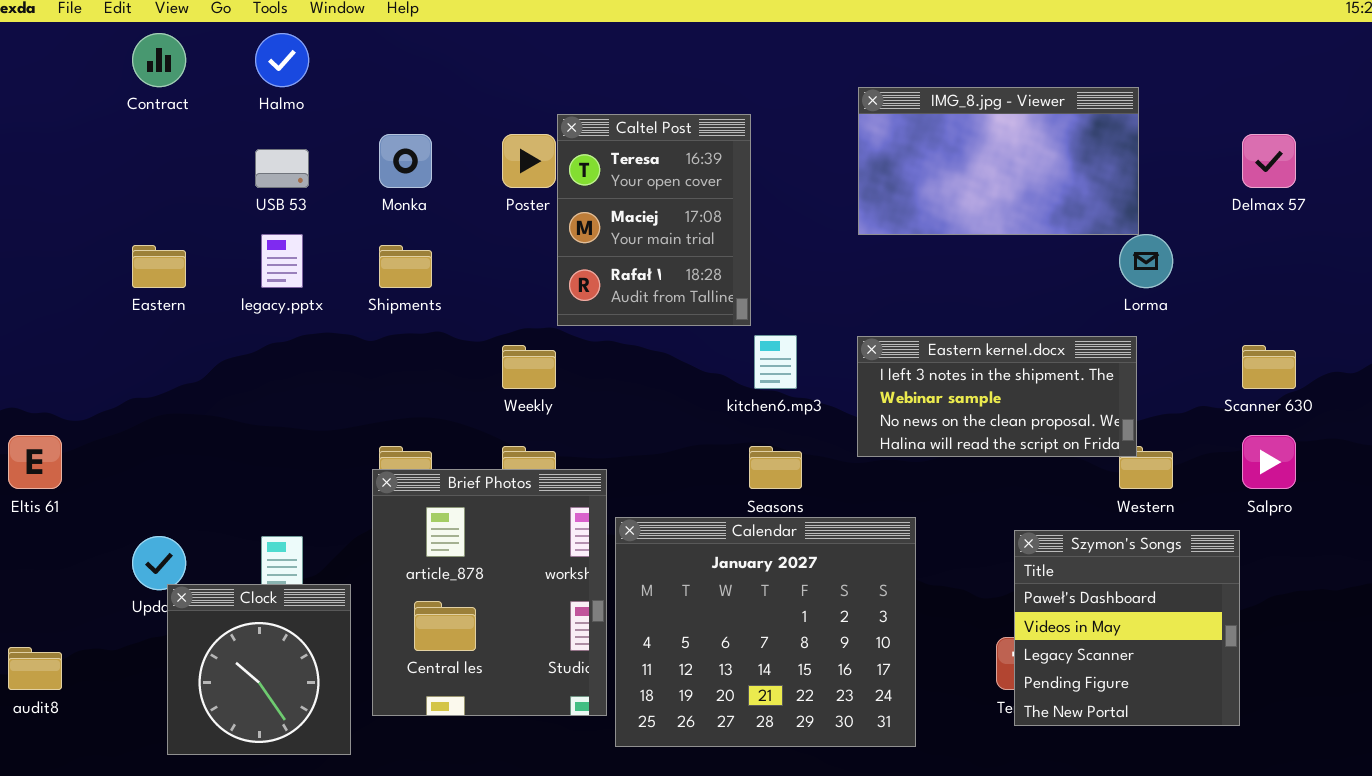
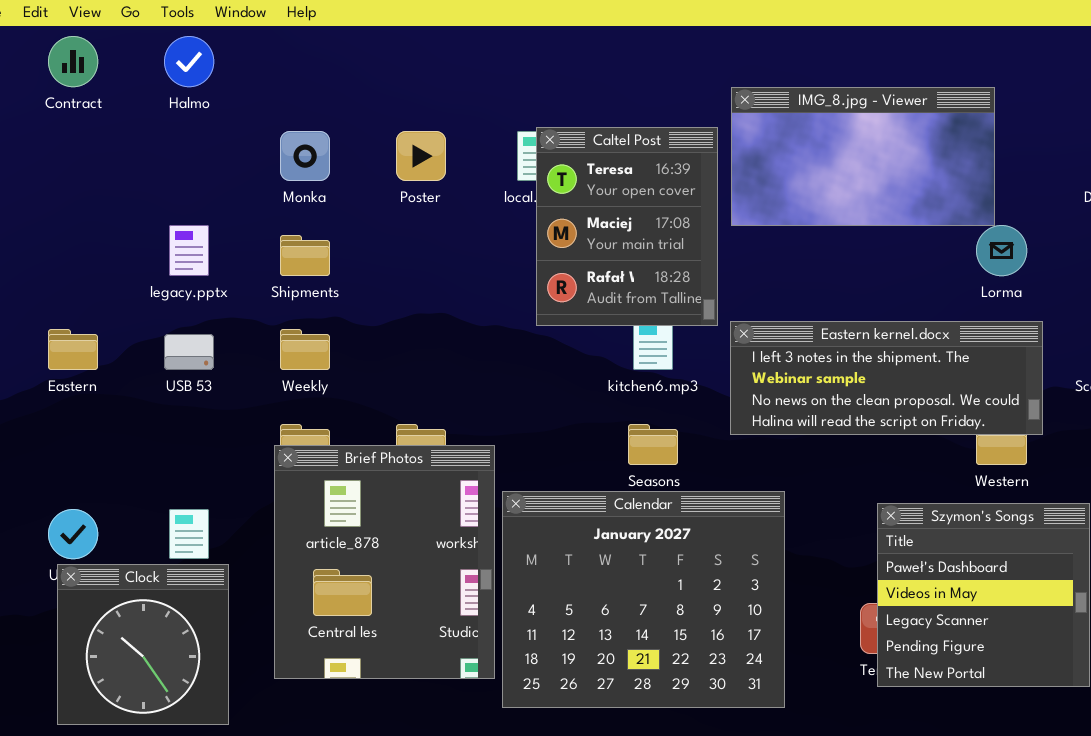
Caltel Post: [557,114,751,326] -> [536,127,718,326], moved
USB 53: [255,149,309,188] -> [164,334,214,370], moved
Eastern: [132,245,186,288] -> [48,329,98,370], moved
Eastern kernel.docx: [857,336,1137,457] -> [730,321,1043,435], resized
Weekly: [502,345,556,389] -> [280,329,330,370], moved
Clock: [167,584,351,755] -> [57,564,229,725], moved

